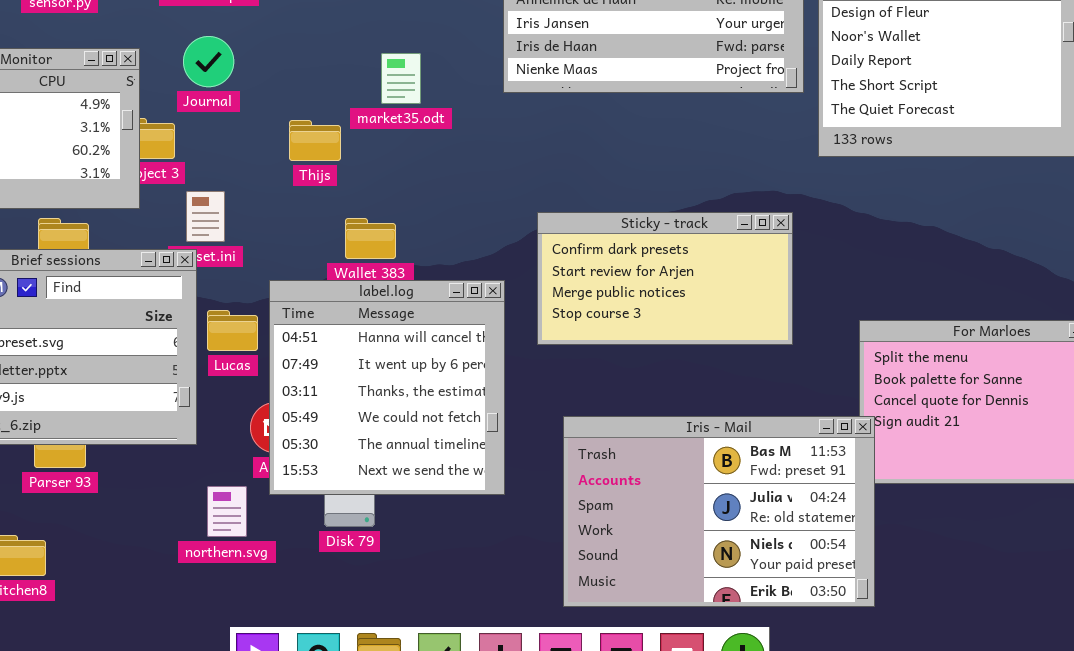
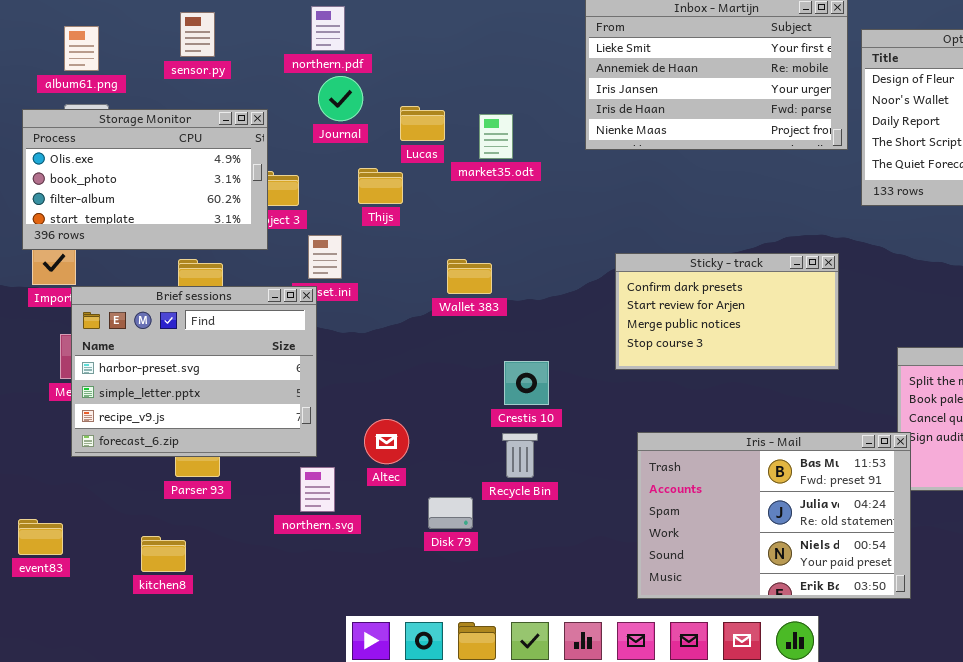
Journal: [183,36,234,87] -> [318,76,363,121], moved
Thijs: [289,120,341,161] -> [358,168,403,204], moved
label.log: [269,280,505,495] -> none, closed
Lucas: [207,310,258,351] -> [400,106,445,141], moved
northern.svg: [207,486,247,537] -> [300,467,335,512], moved

